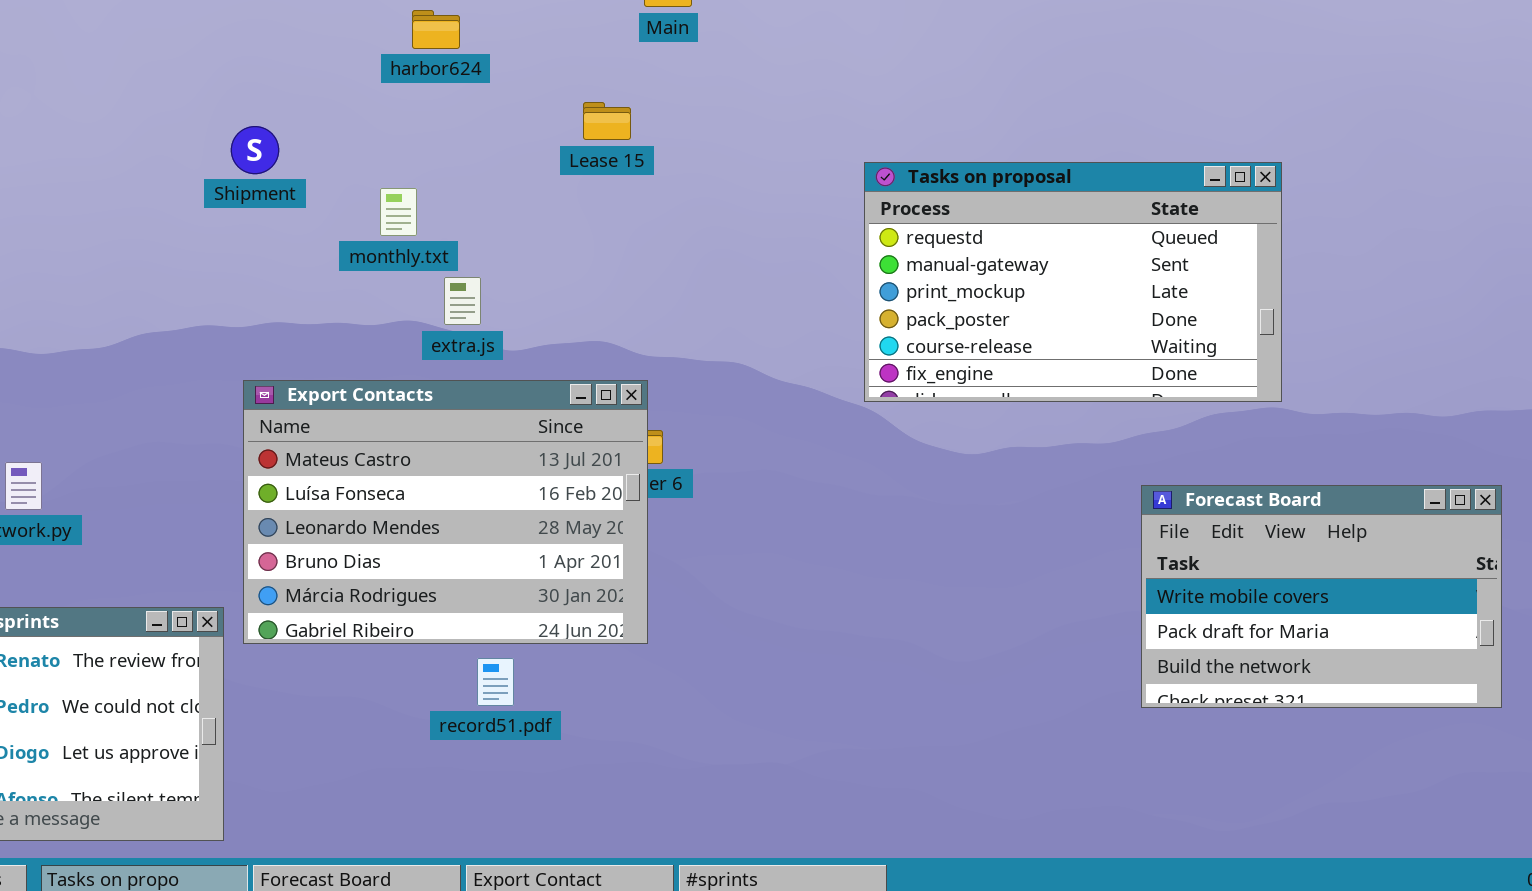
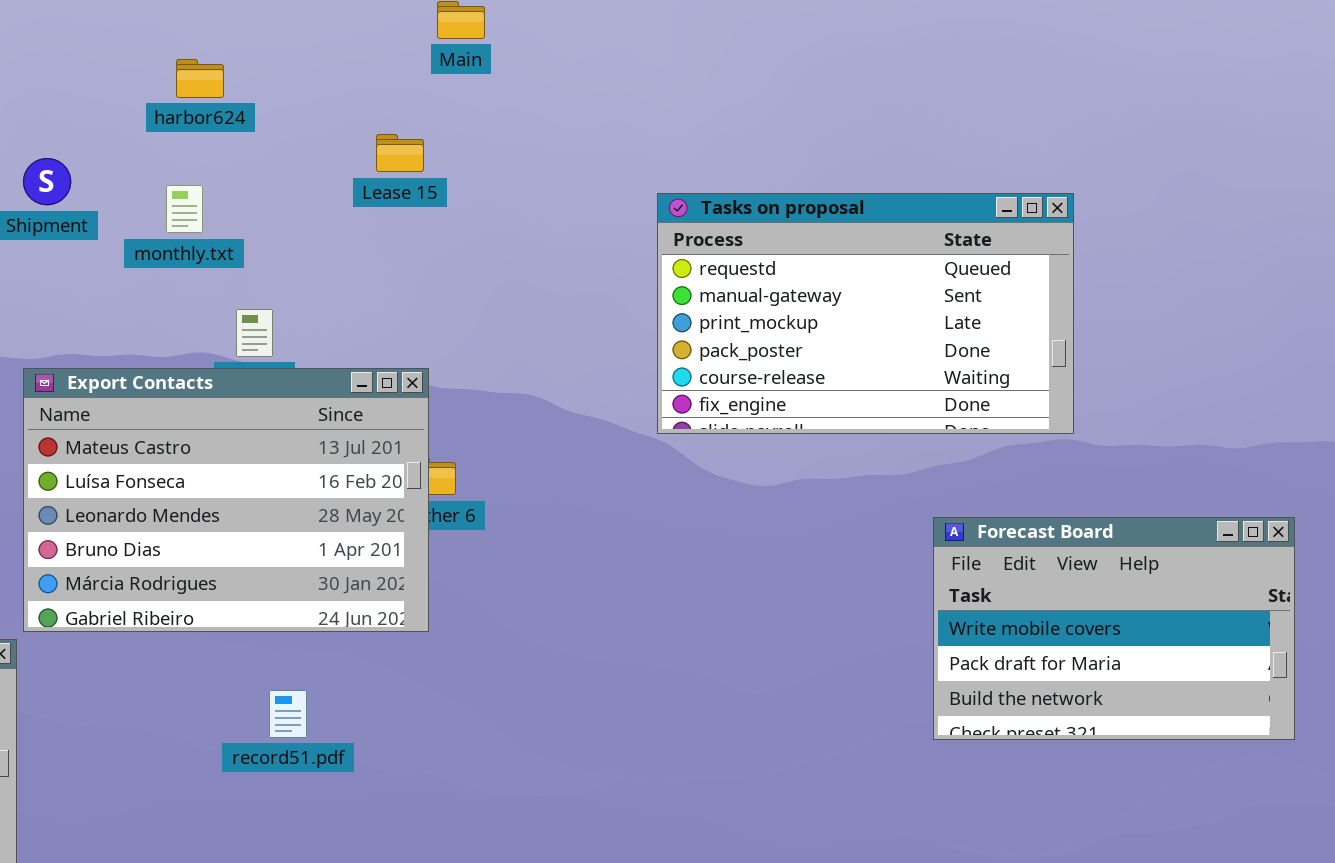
harbor624: [412,10,460,49] -> [176,59,224,98], moved
monthly.txt: [380,188,417,236] -> [166,185,203,233], moved
Export Contacts: [243,380,648,644] -> [23,368,429,632], moved

